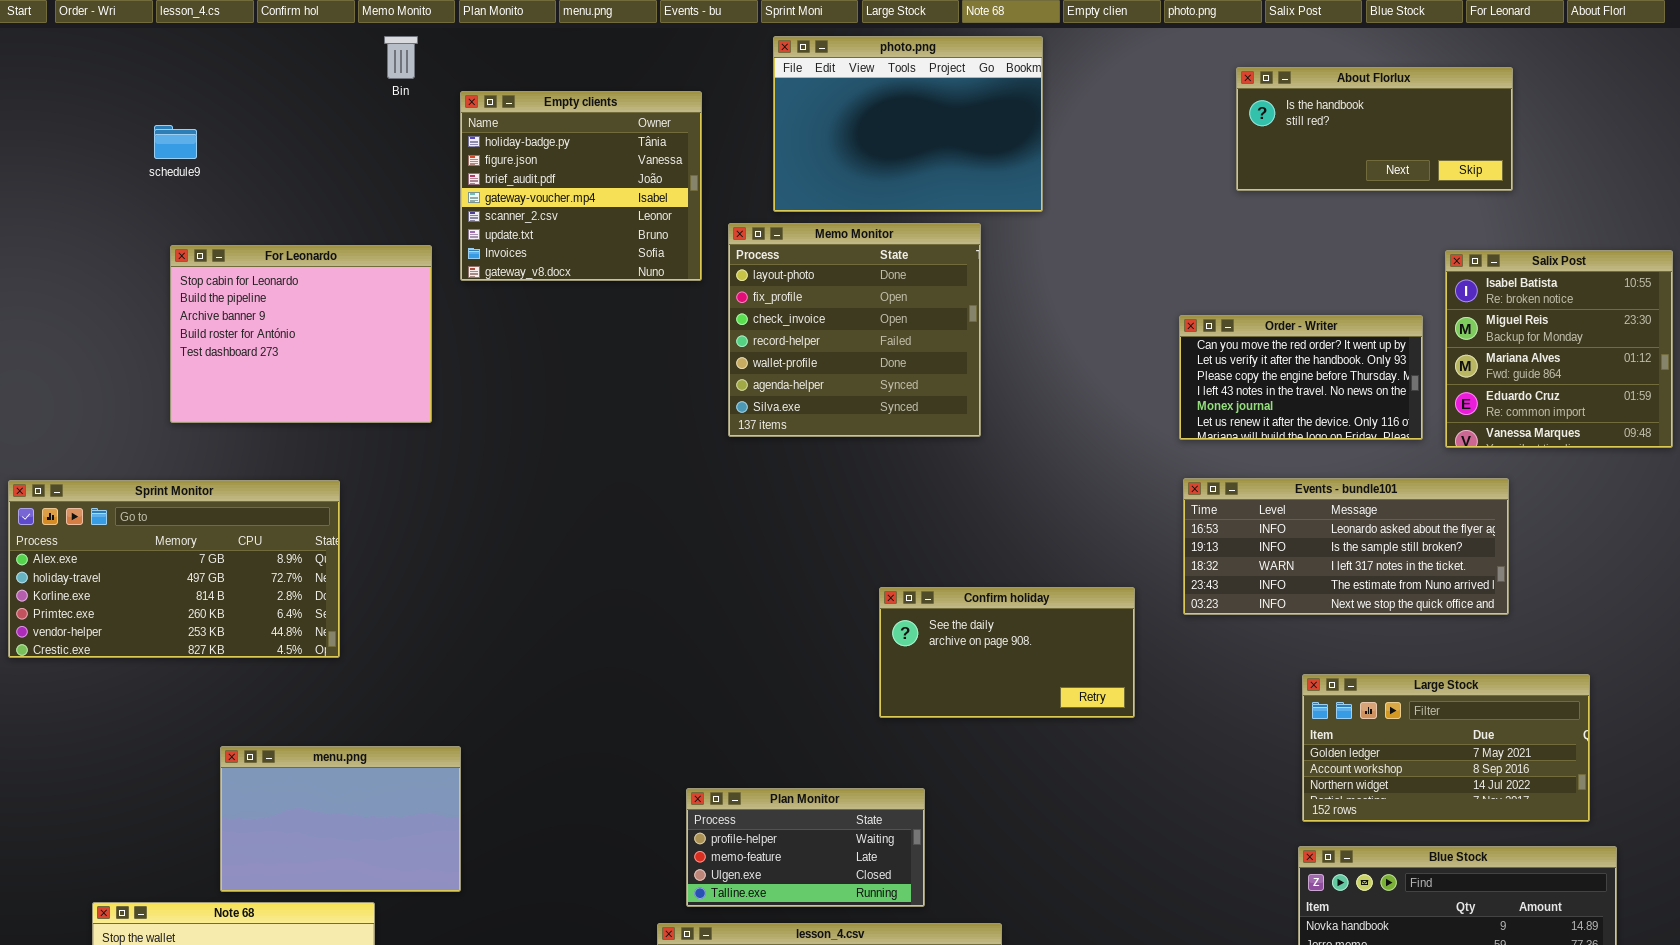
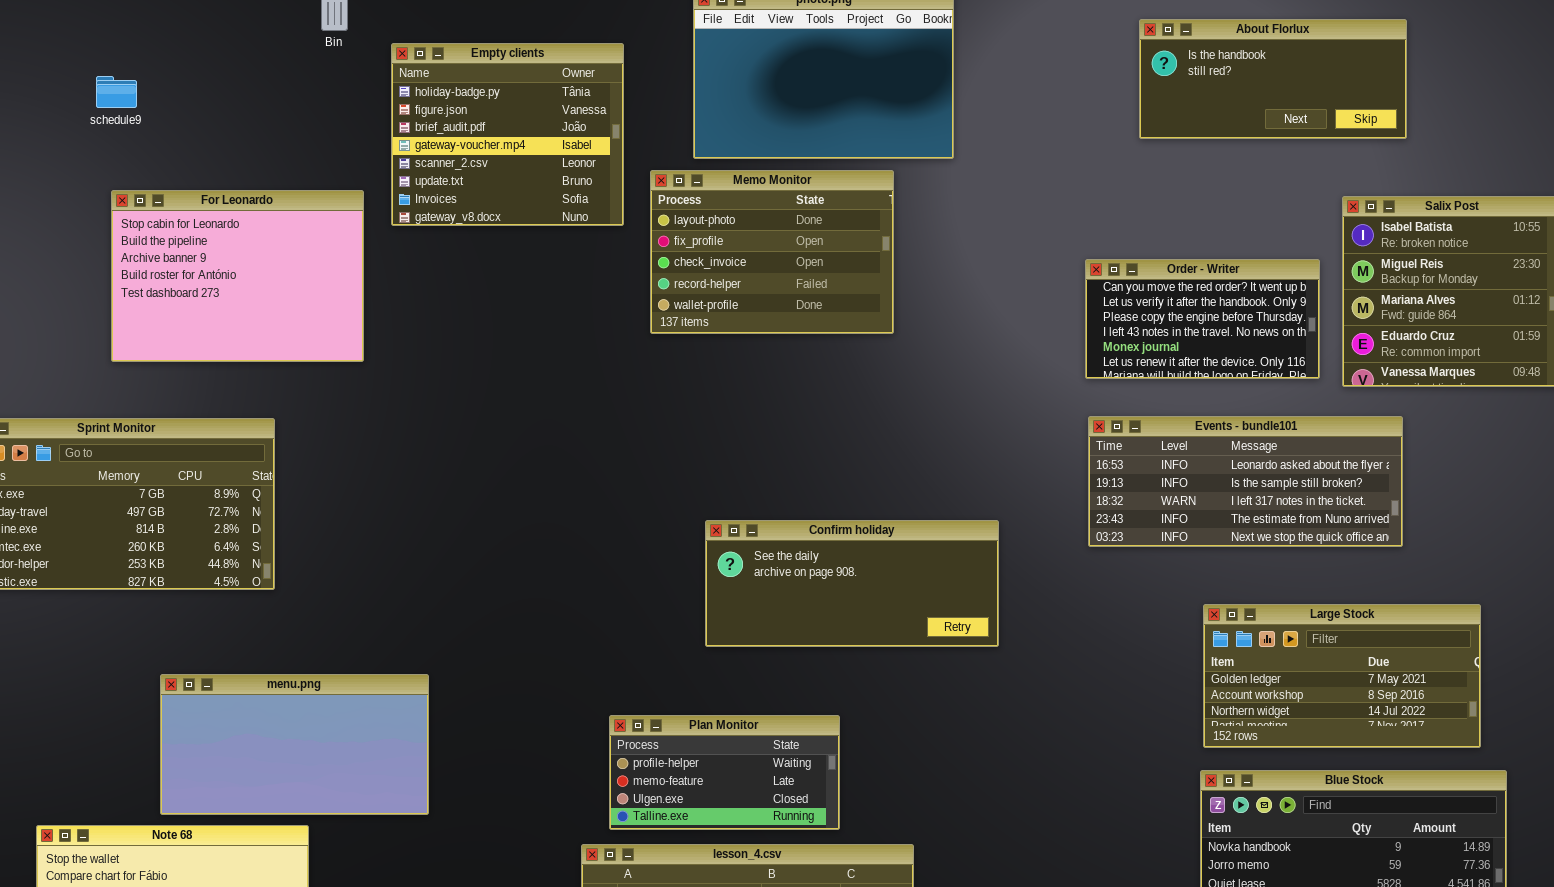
Memo Monitor: [728,223,981,437] -> [650,170,894,334], resized
Confirm holiday: [879,587,1135,718] -> [705,520,999,647], moved, resized
menu.png: [220,746,461,892] -> [160,674,429,815], resized

